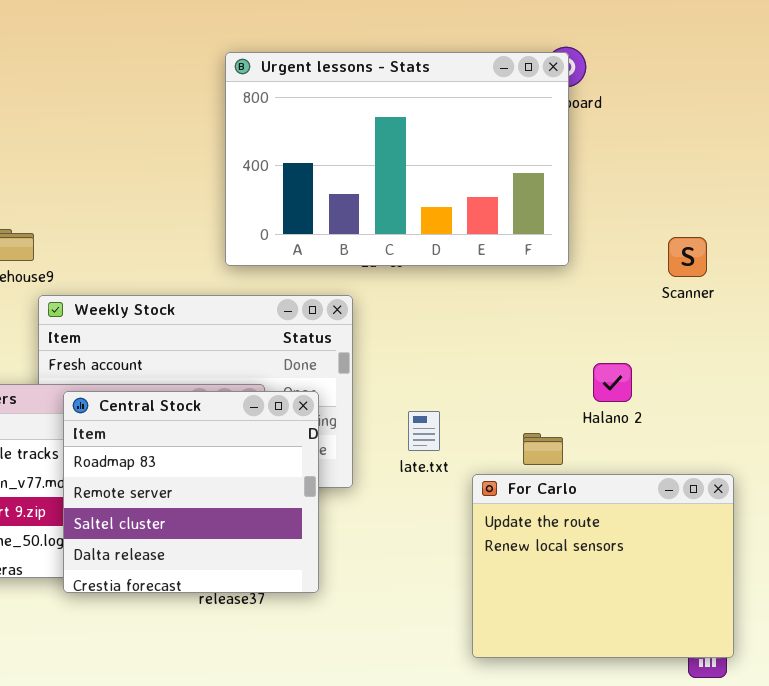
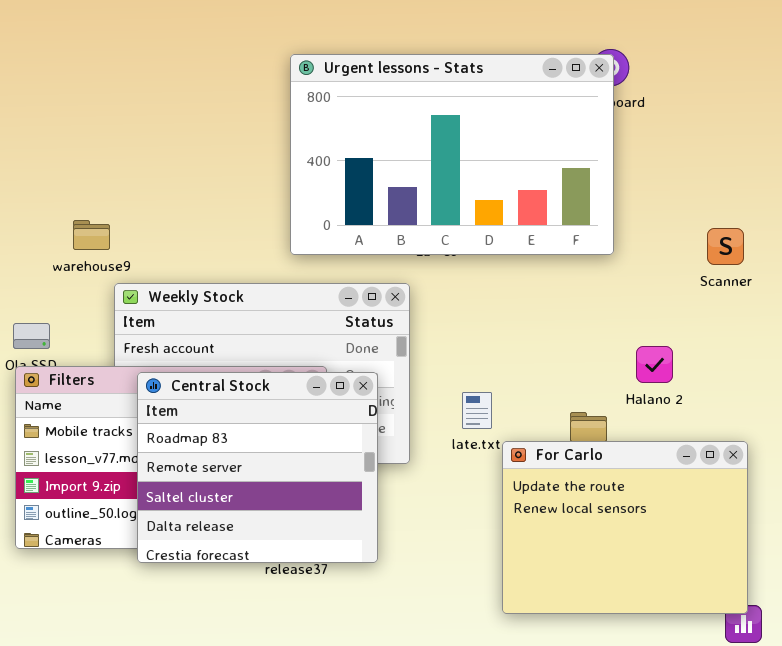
For Carlo: [472,474,734,658] -> [502,441,748,614], moved

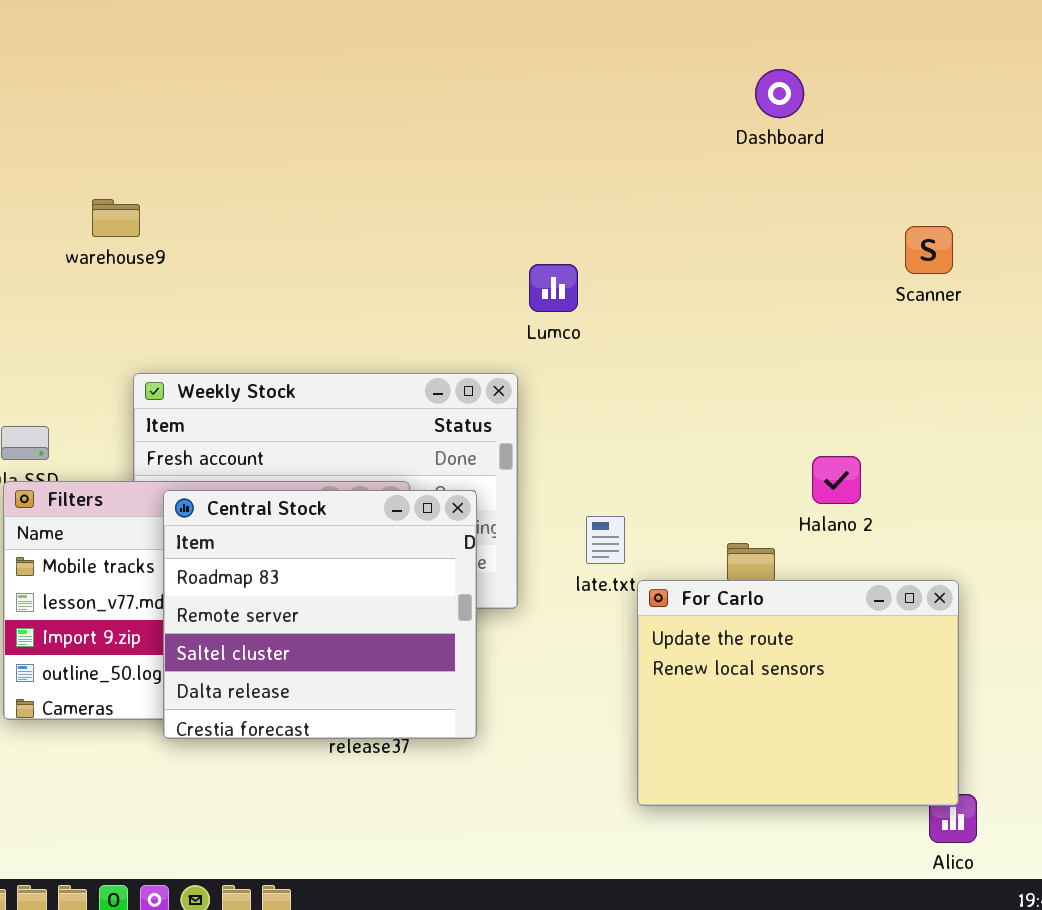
Urgent lessons - Stats: [290,54,614,255] -> none, closed
warehouse9: [73,220,110,250] -> [92,199,140,237], moved
Scanner: [707,228,744,265] -> [905,226,953,274], moved

